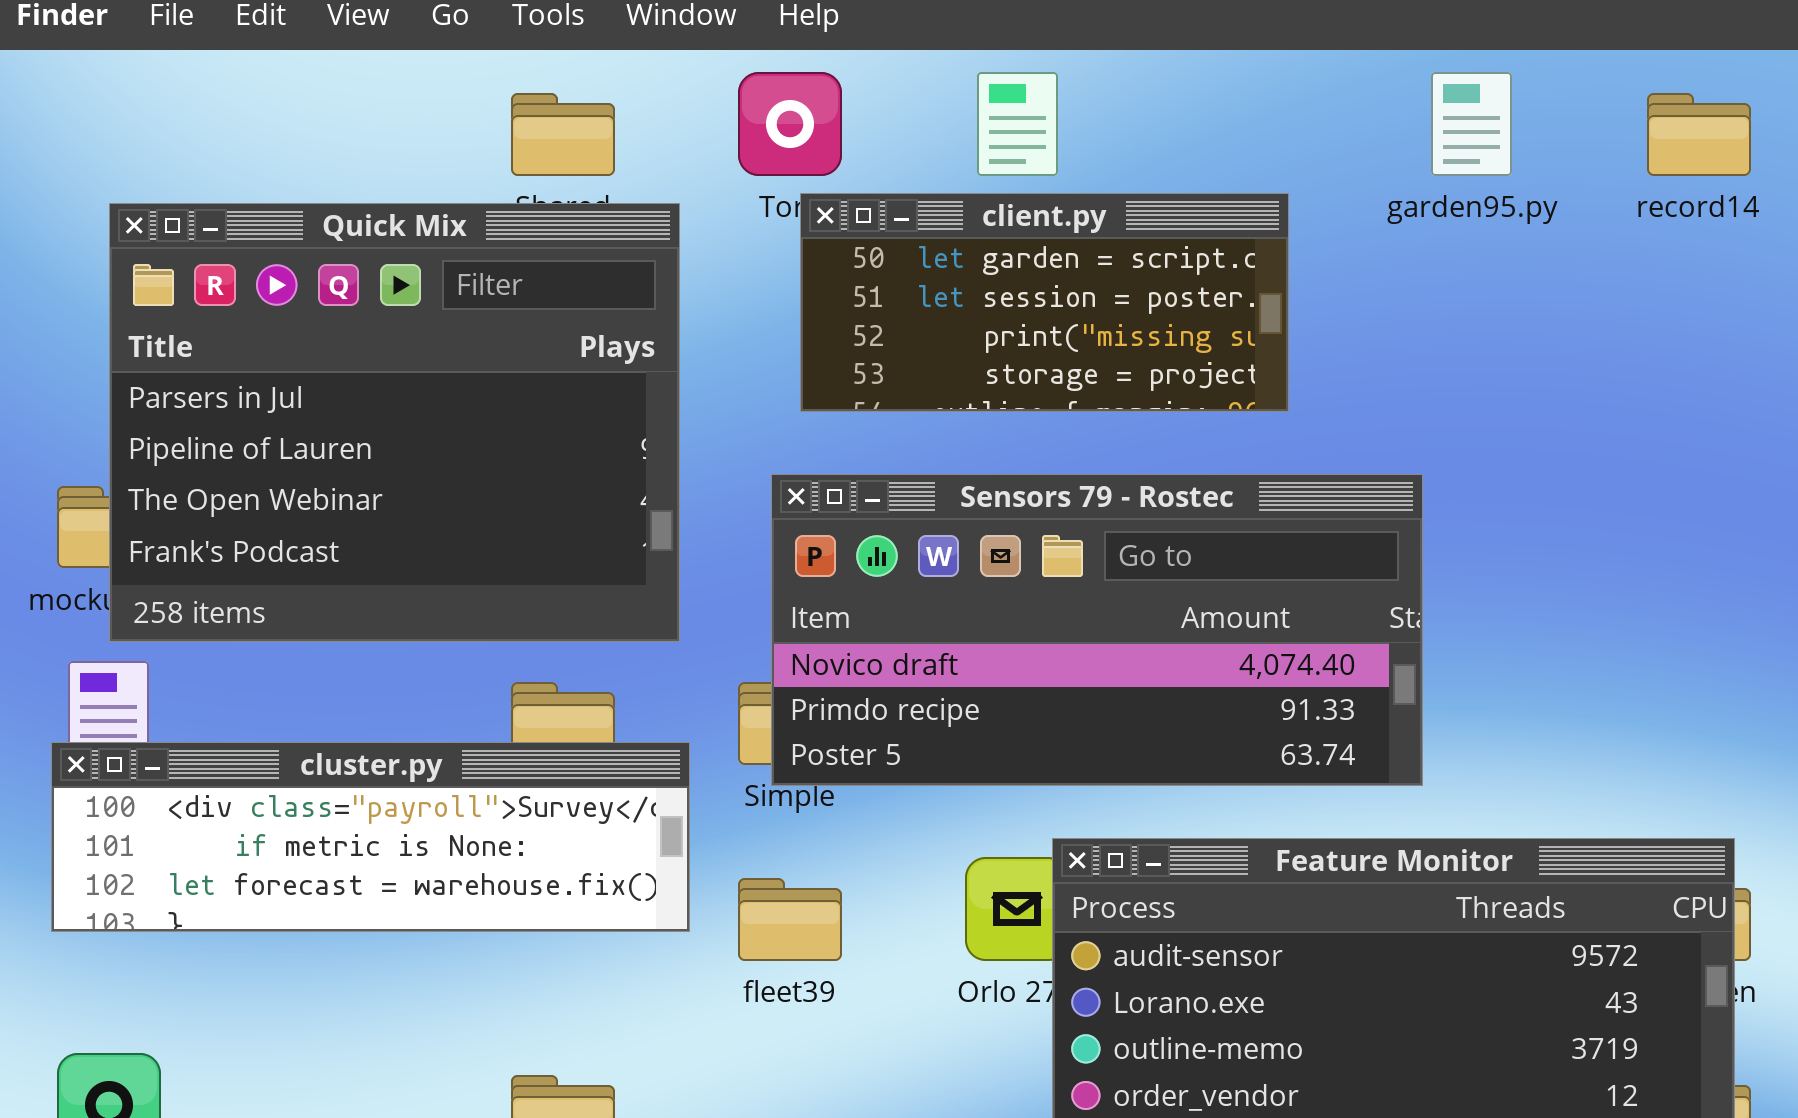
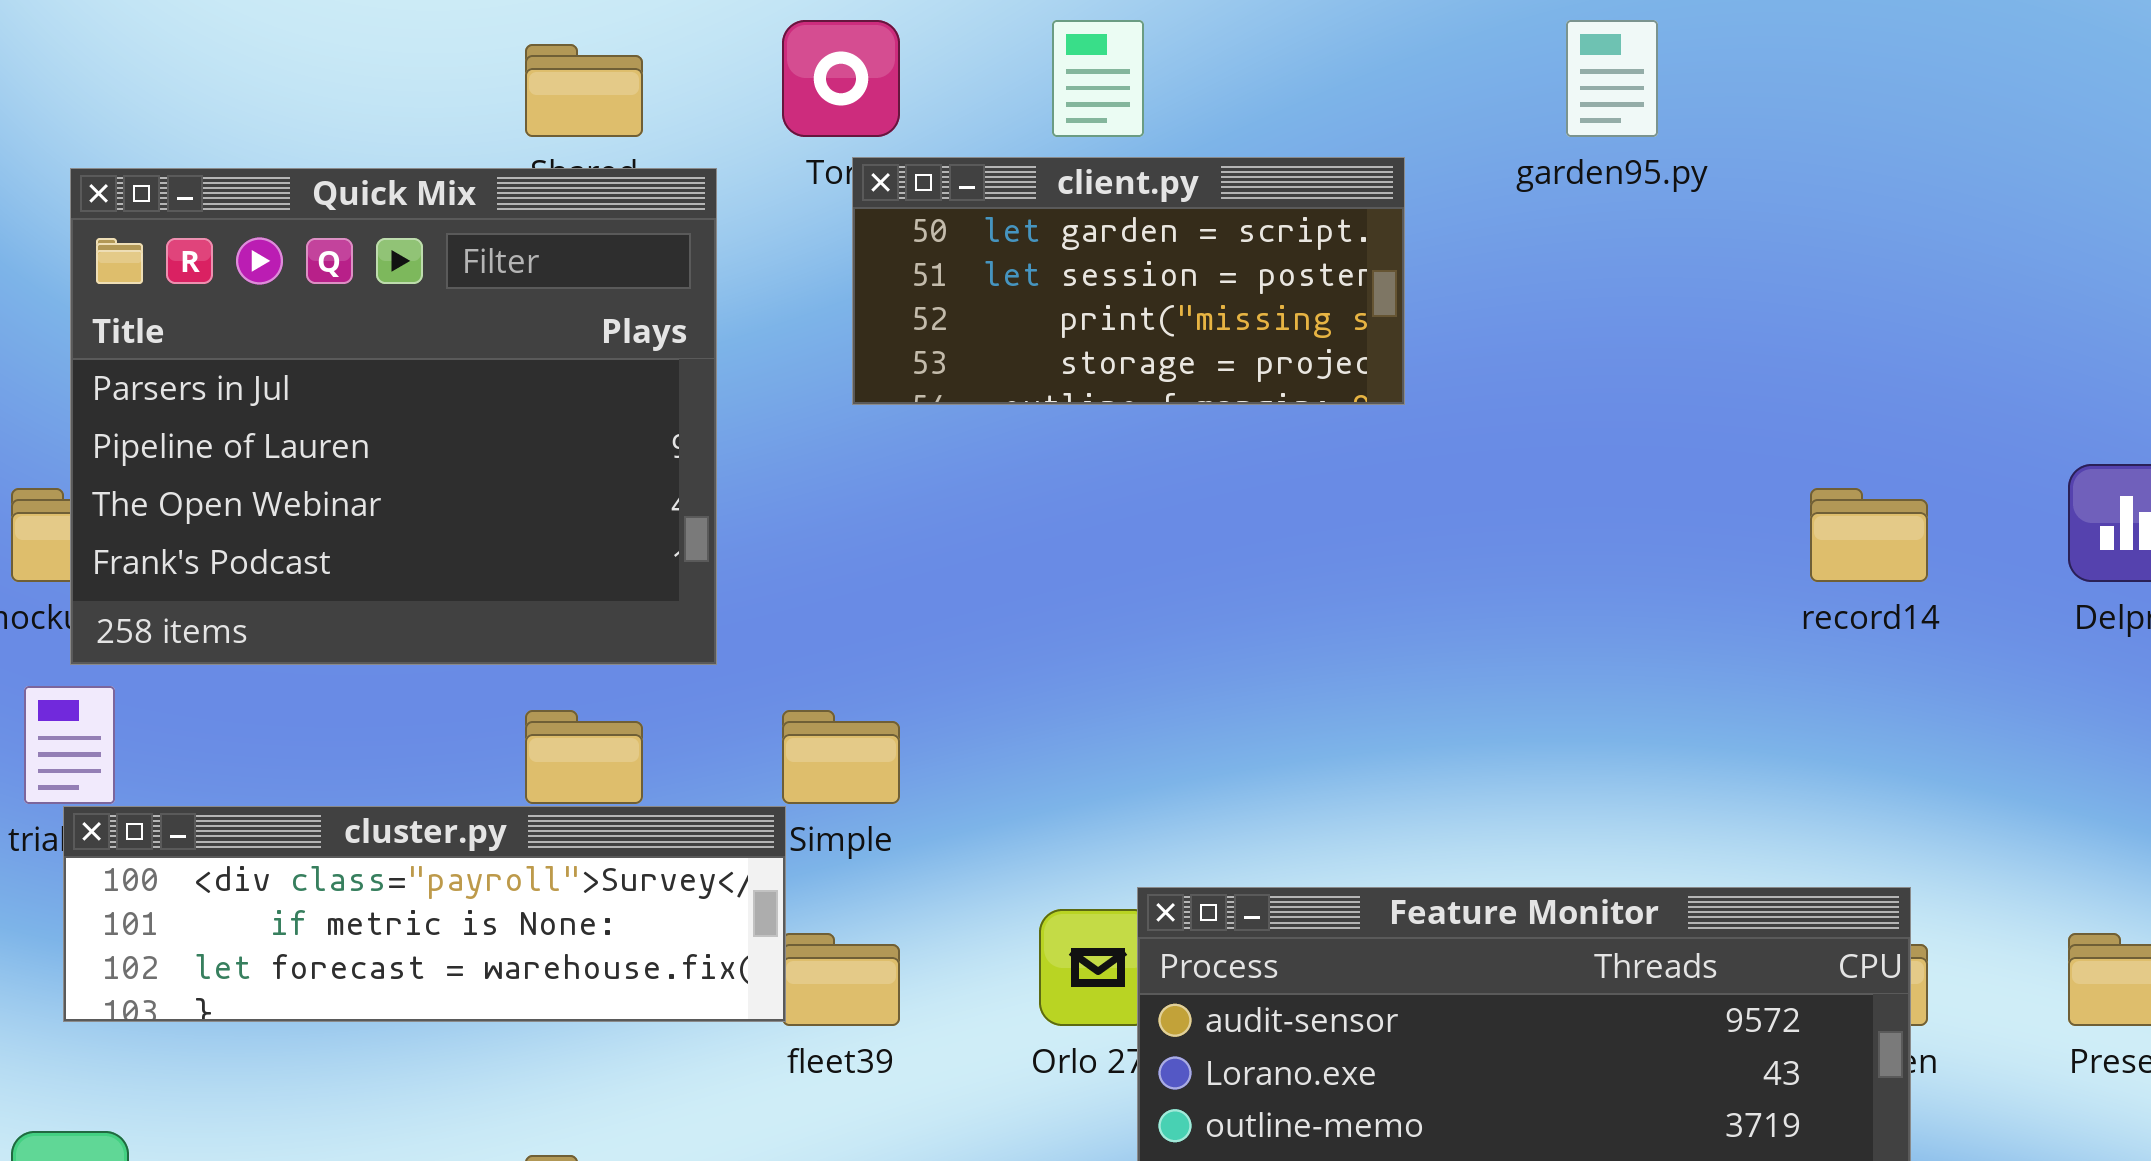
record14: [1647,93,1751,176] -> [1810,488,1928,582], moved
Sensors 79 - Rostec: [771,474,1423,786] -> none, closed
cluster.py: [51,742,690,932] -> [63,806,786,1022], moved

